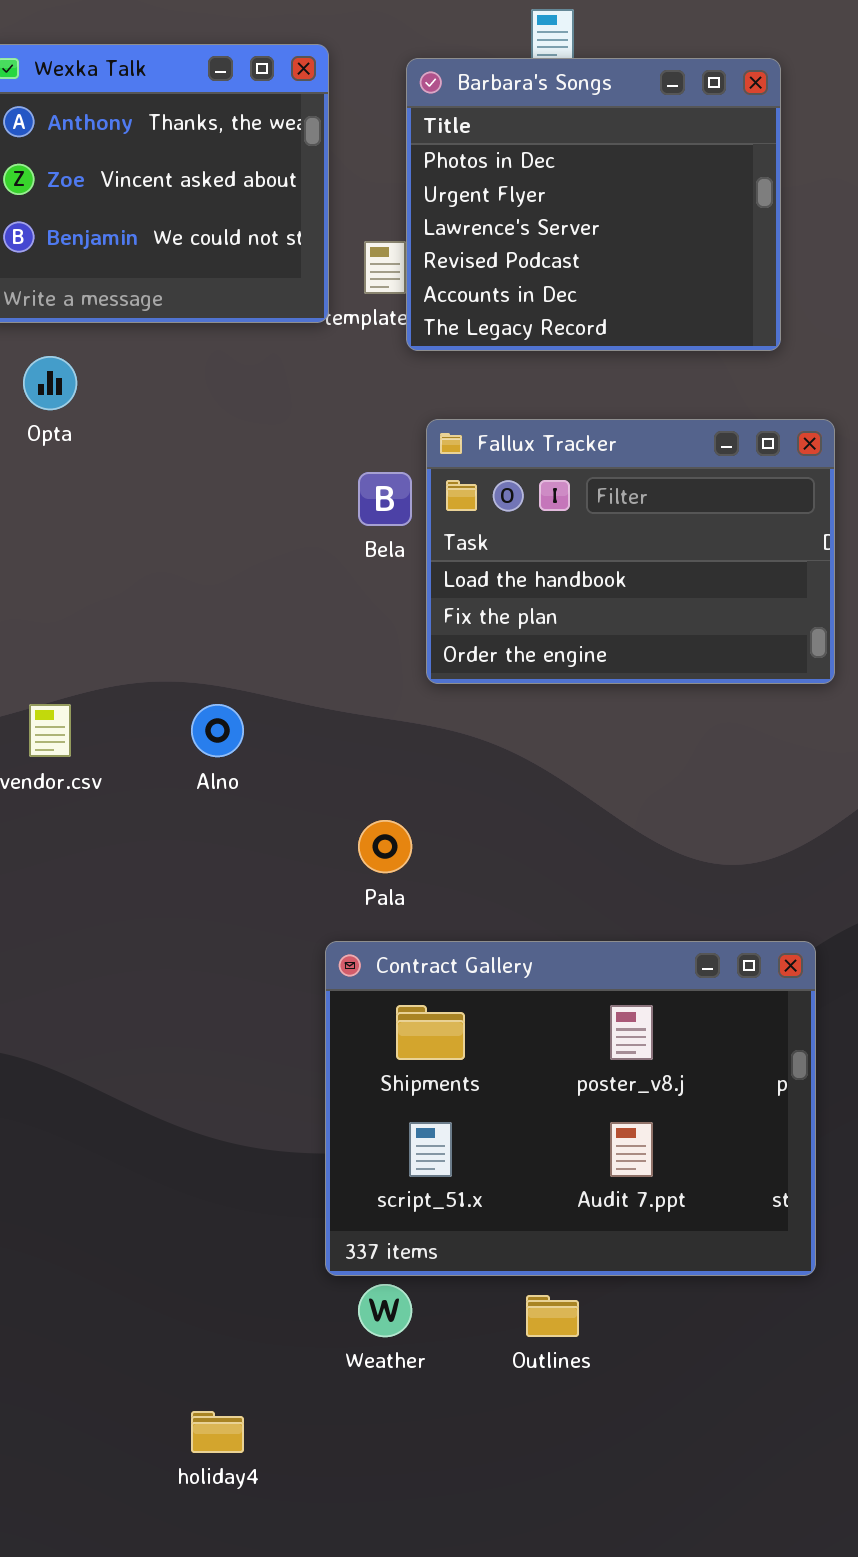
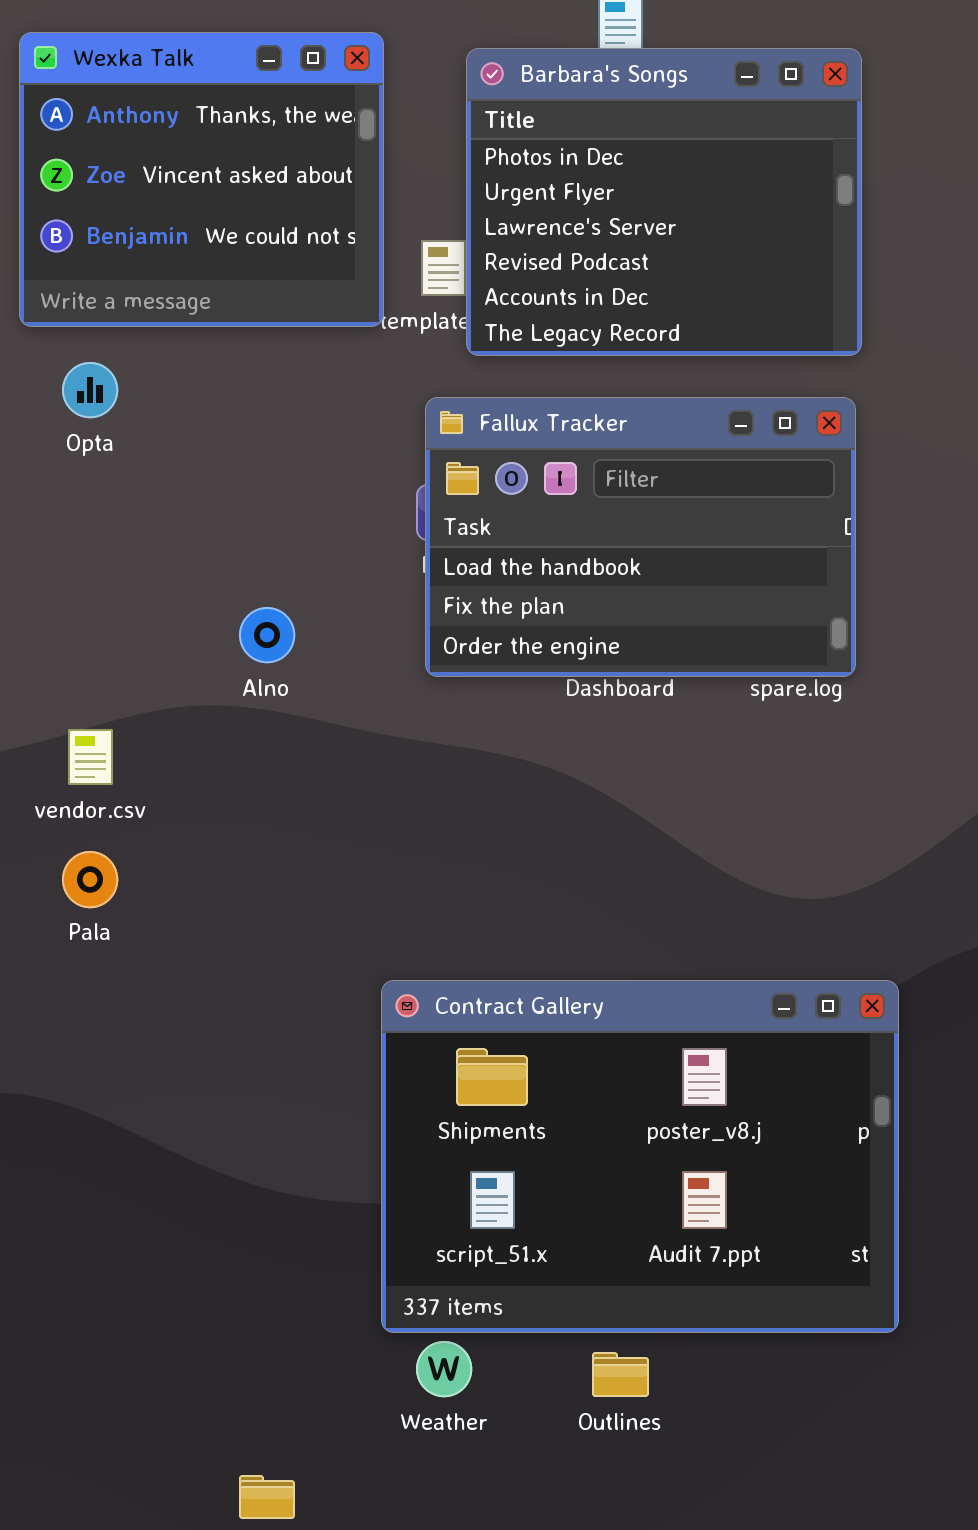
Fallux Tracker: [426,419,835,684] -> [425,397,856,677], moved
Alno: [191,704,244,757] -> [239,607,295,663], moved
Pala: [358,820,412,873] -> [62,851,118,908], moved

